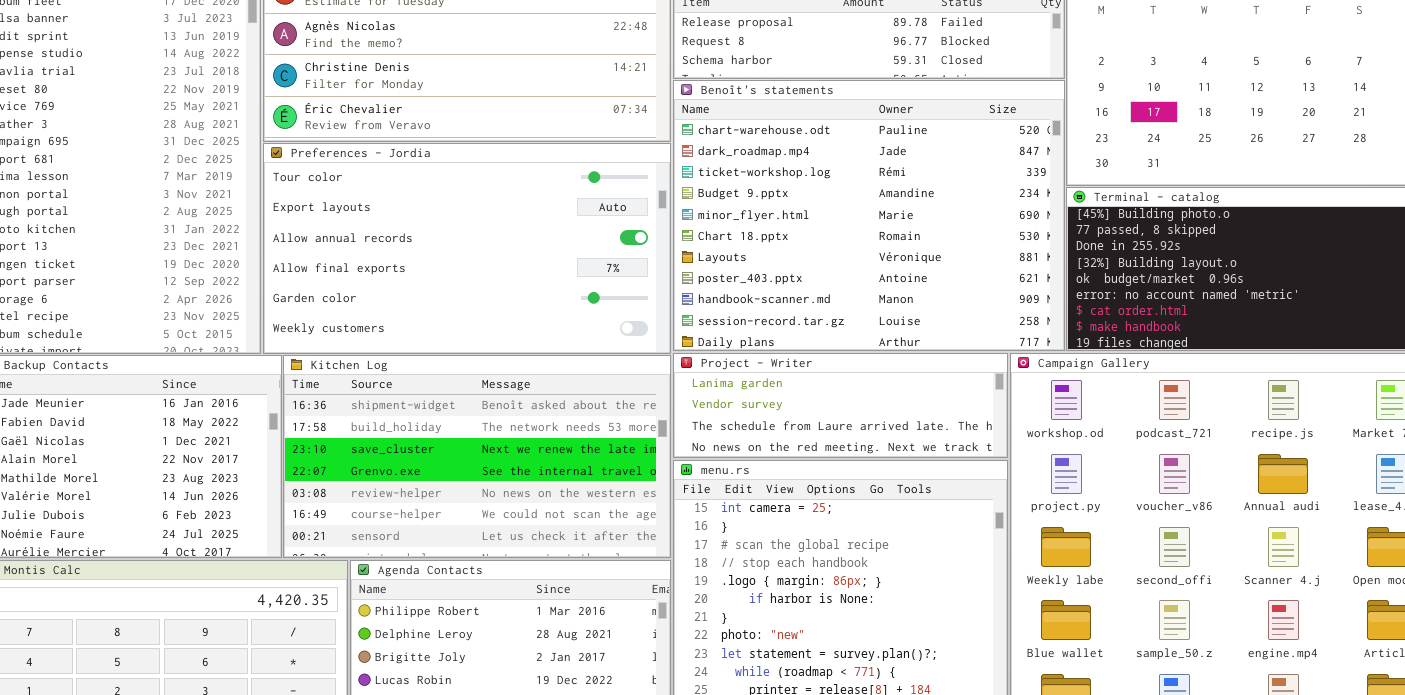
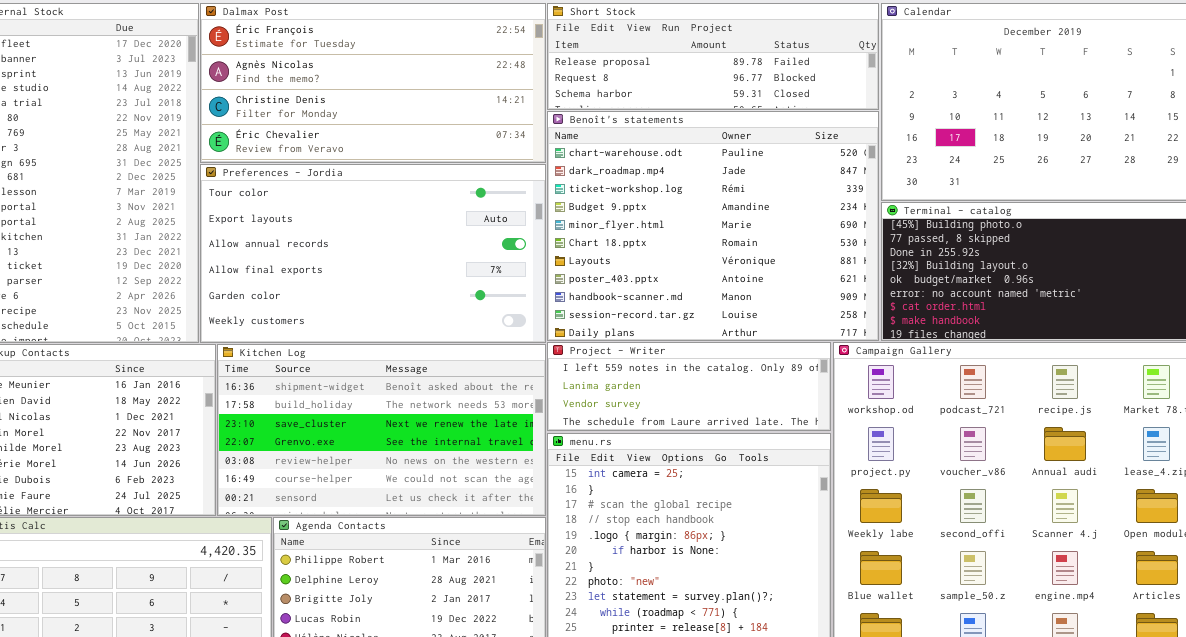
Project - Writer: [673,353,1008,458] -> [547,342,831,431], scrolled up 1 row

